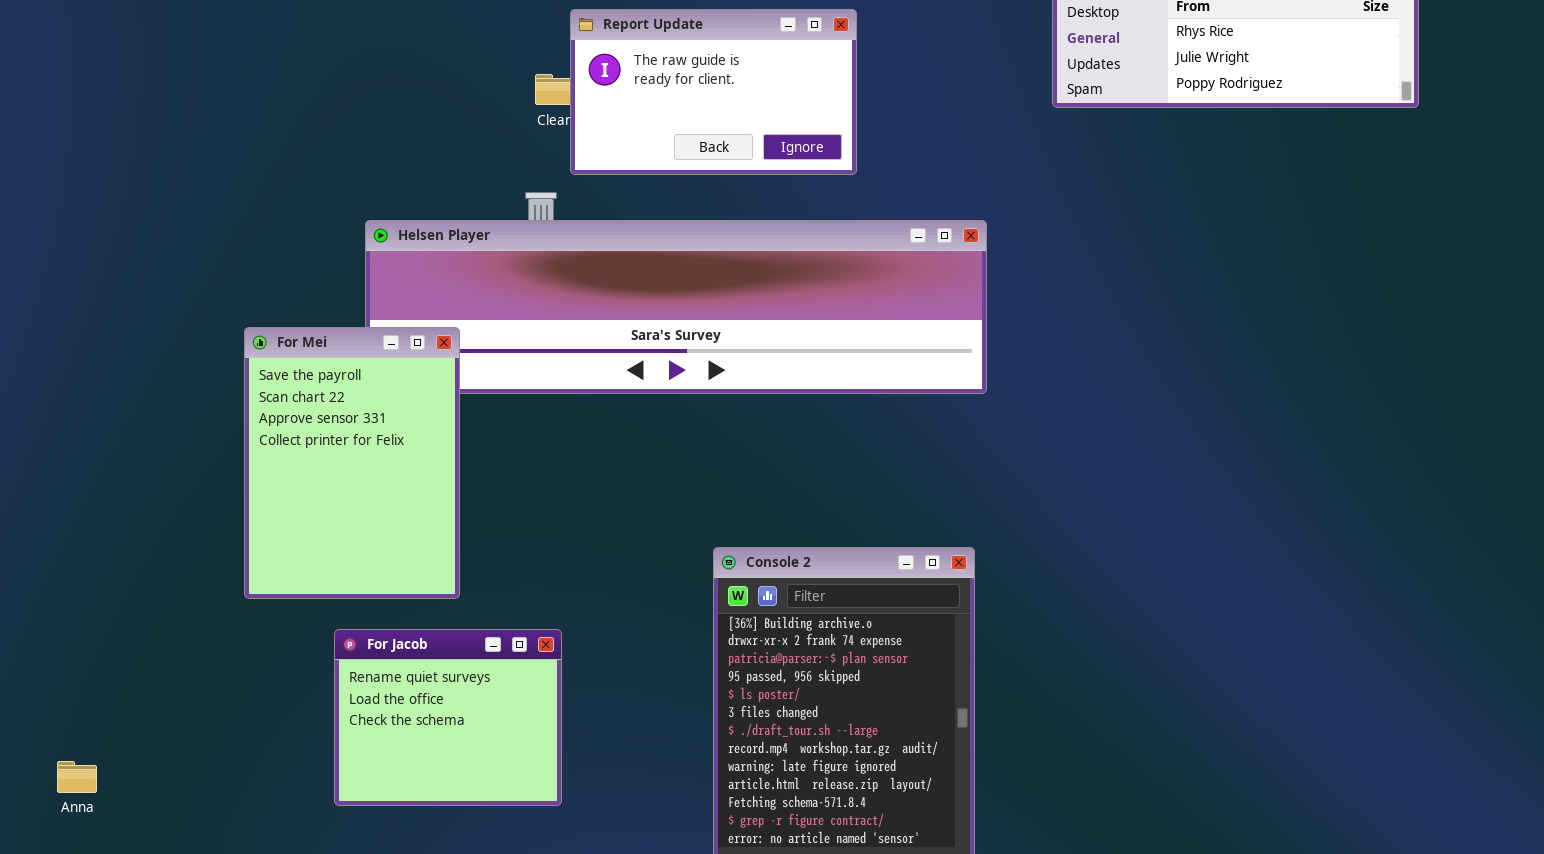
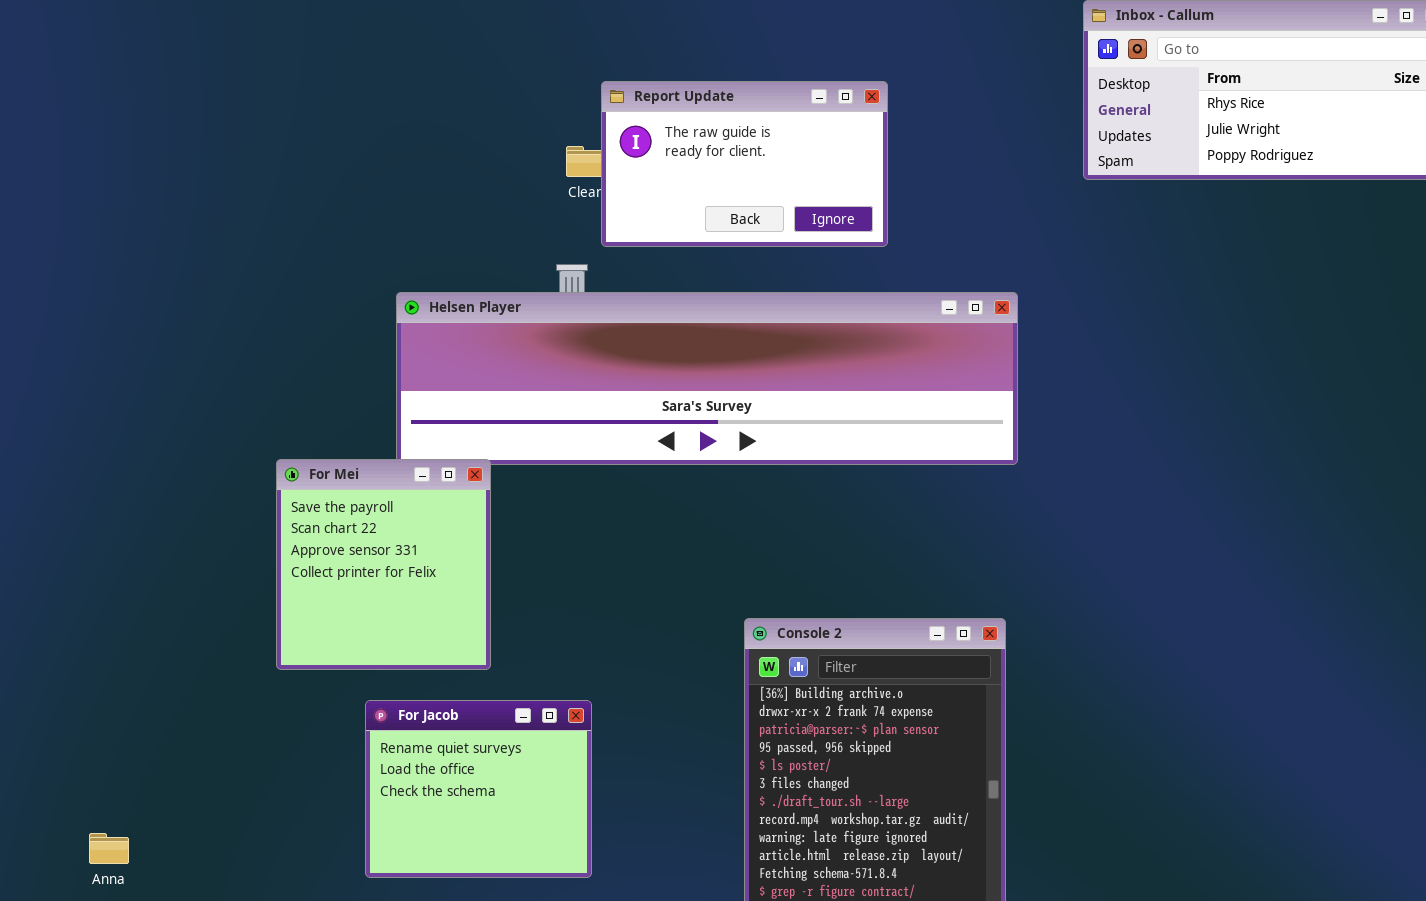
For Mei: [244,327,460,599] -> [276,459,491,670], resized

